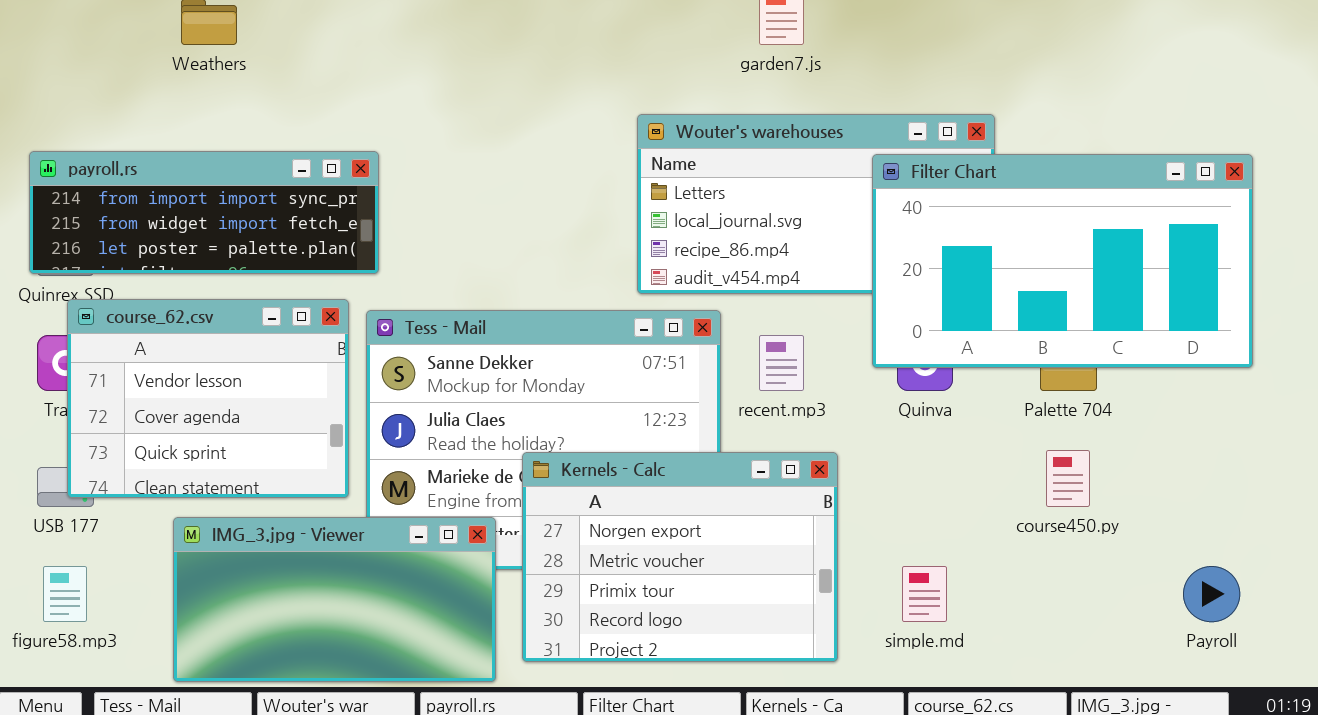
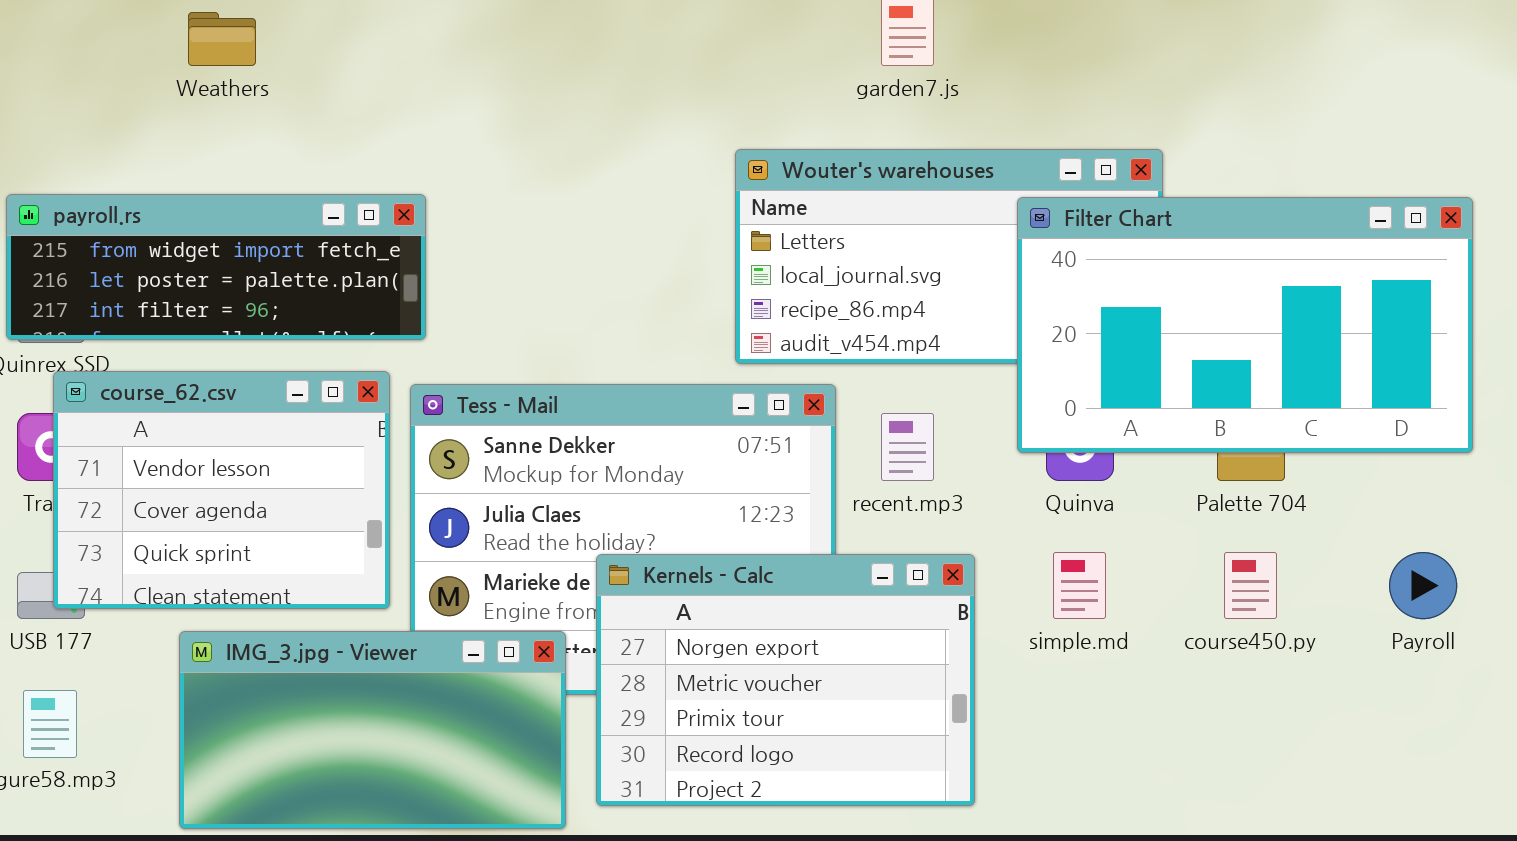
payroll.rs: [29,151,379,274] -> [6,194,426,340], scrolled down 1 row
simple.md: [902,566,947,622] -> [1053,552,1106,619], moved
Payroll: [1183,566,1240,622] -> [1389,552,1457,619], moved

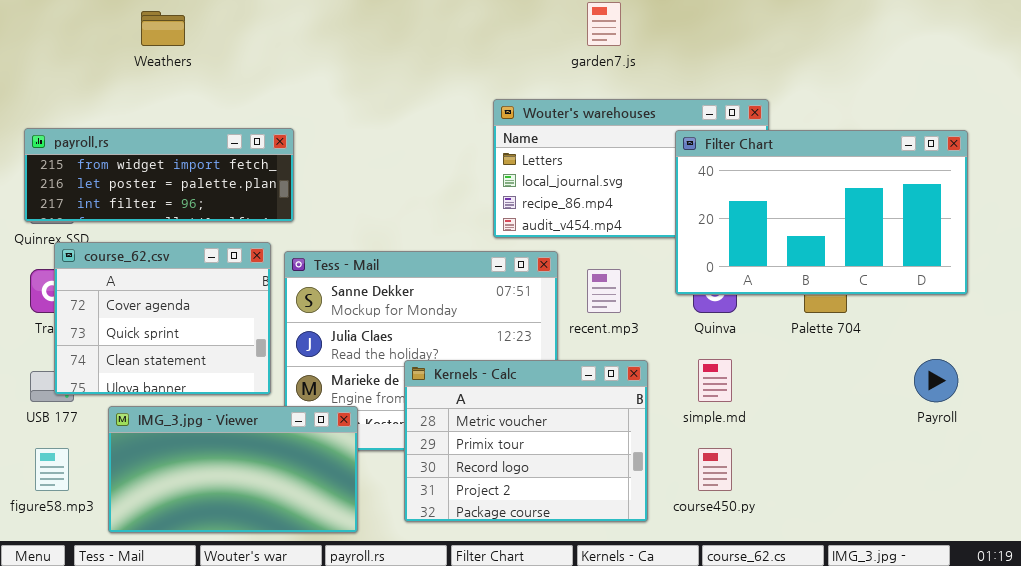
course_62.csv: [53,371,390,609] -> [54,242,271,395], scrolled down 1 row
course450.py: [1224,552,1277,619] -> [698,448,732,491], moved
Kernels - Calc: [596,554,975,806] -> [404,360,648,522], scrolled down 1 row
IMG_3.jpg - Viewer: [179,631,566,829] -> [108,406,358,533], moved

